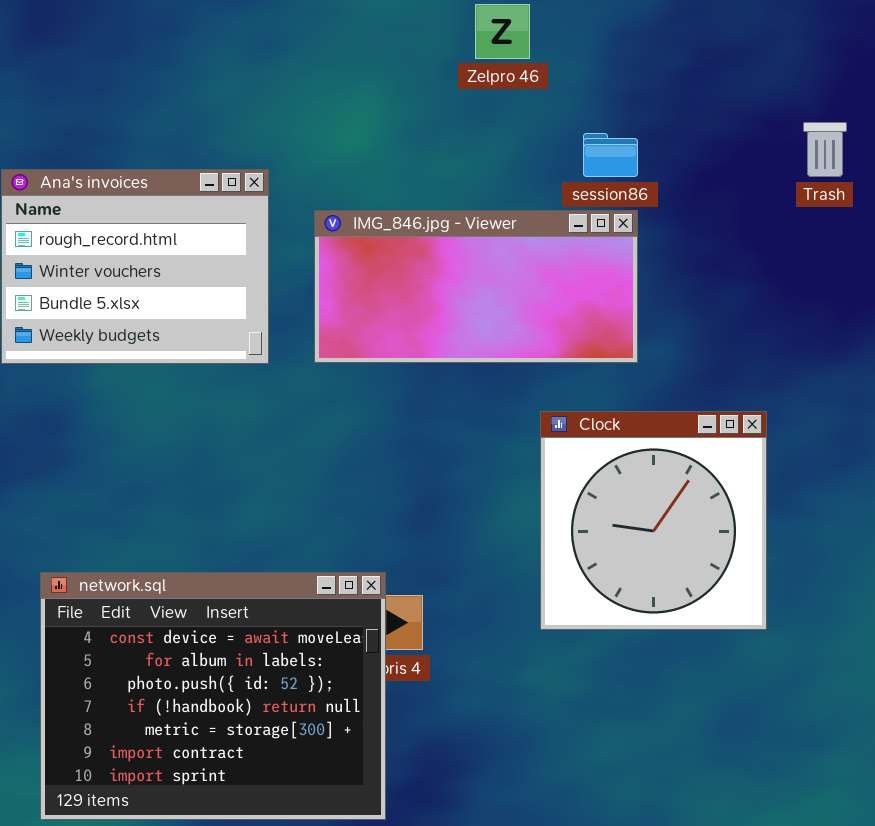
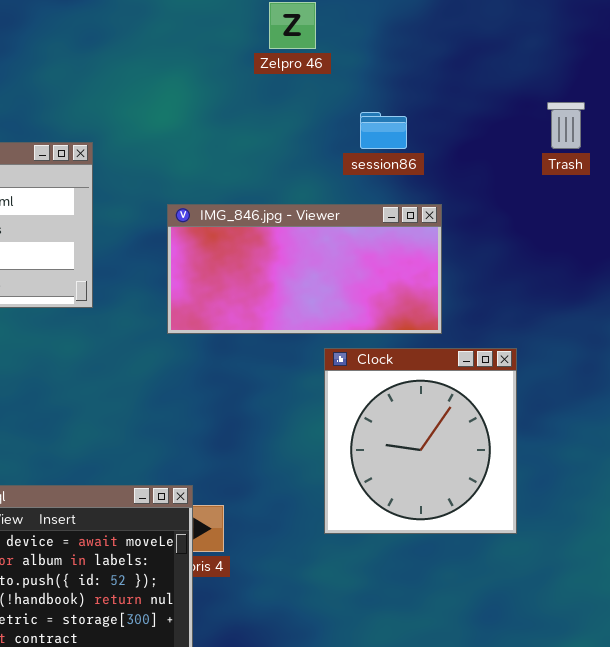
IMG_846.jpg - Viewer: [314,210,638,363] -> [167,204,442,334], moved

